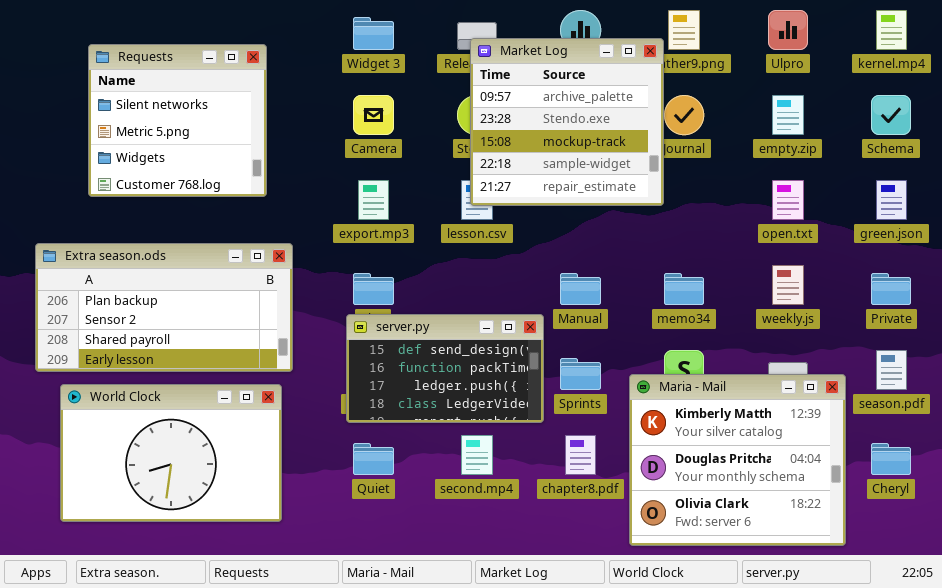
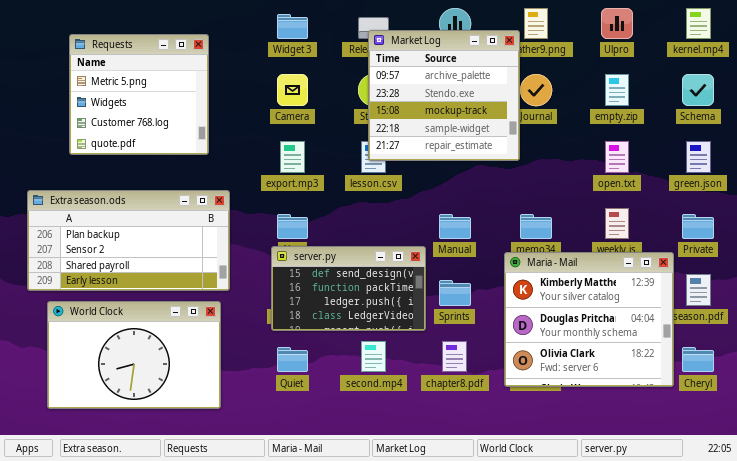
Requests: [88,44,267,197] -> [69,34,209,155], scrolled down 1 row
Maria - Mail: [629,374,846,546] -> [504,252,674,387], moved

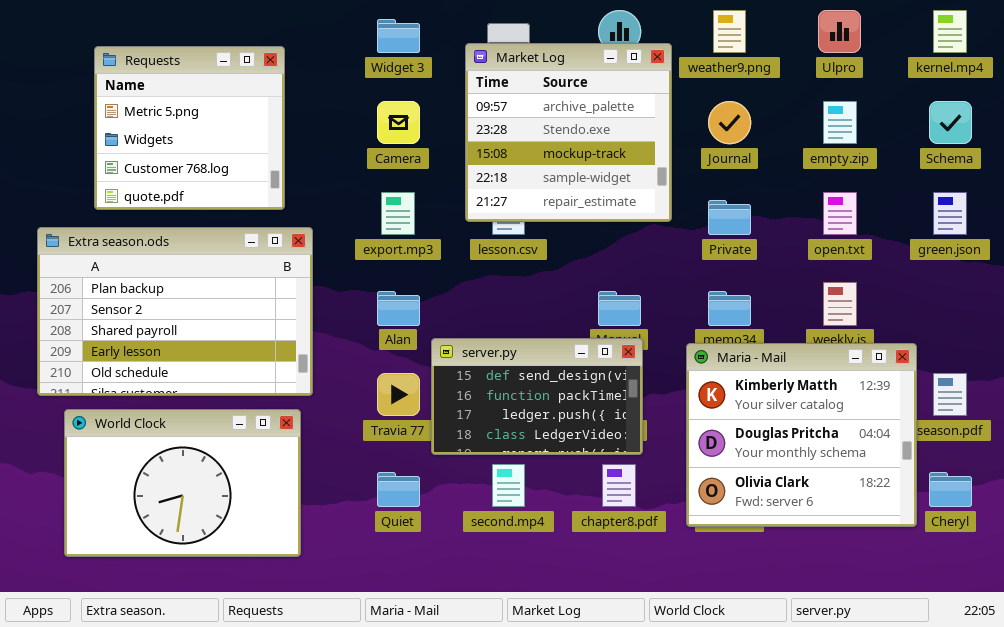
Market Log: [368,30,520,161] -> [465,43,672,222], moved
Extra season.ods: [27,190,230,291] -> [37,227,313,396], resized
Private: [682,214,714,239] -> [708,200,751,235], moved
server.py: [271,246,426,331] -> [431,338,643,455], moved

